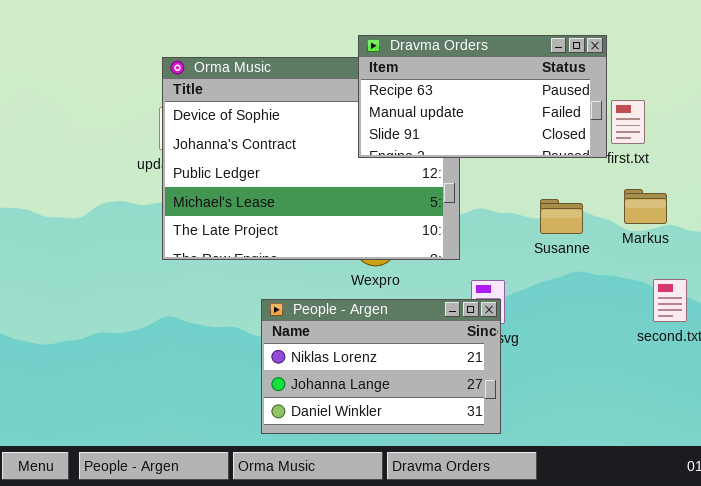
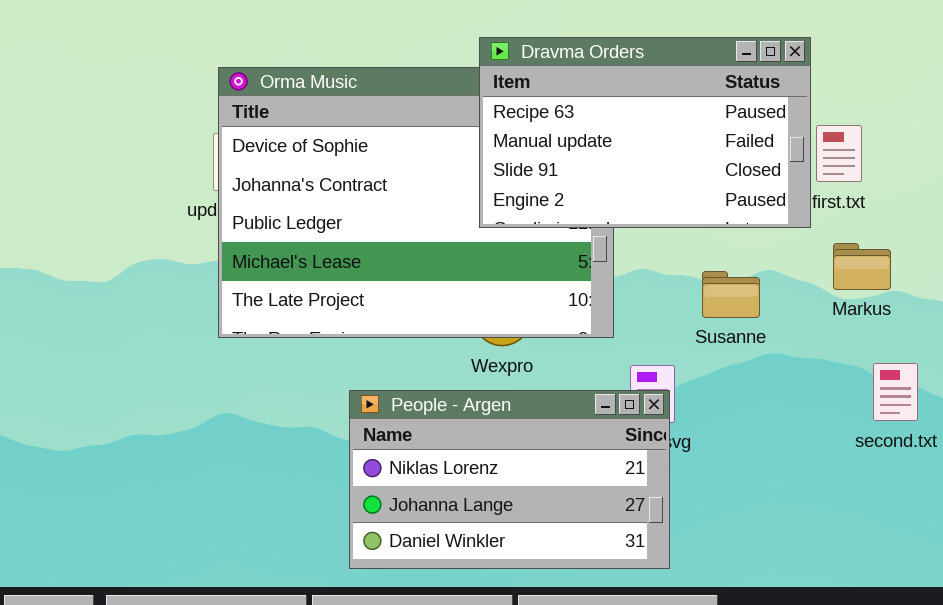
Dravma Orders: [358,35,607,158] -> [479,37,811,228], resized
Susanne: [540,199,583,234] -> [702,271,760,318], moved

